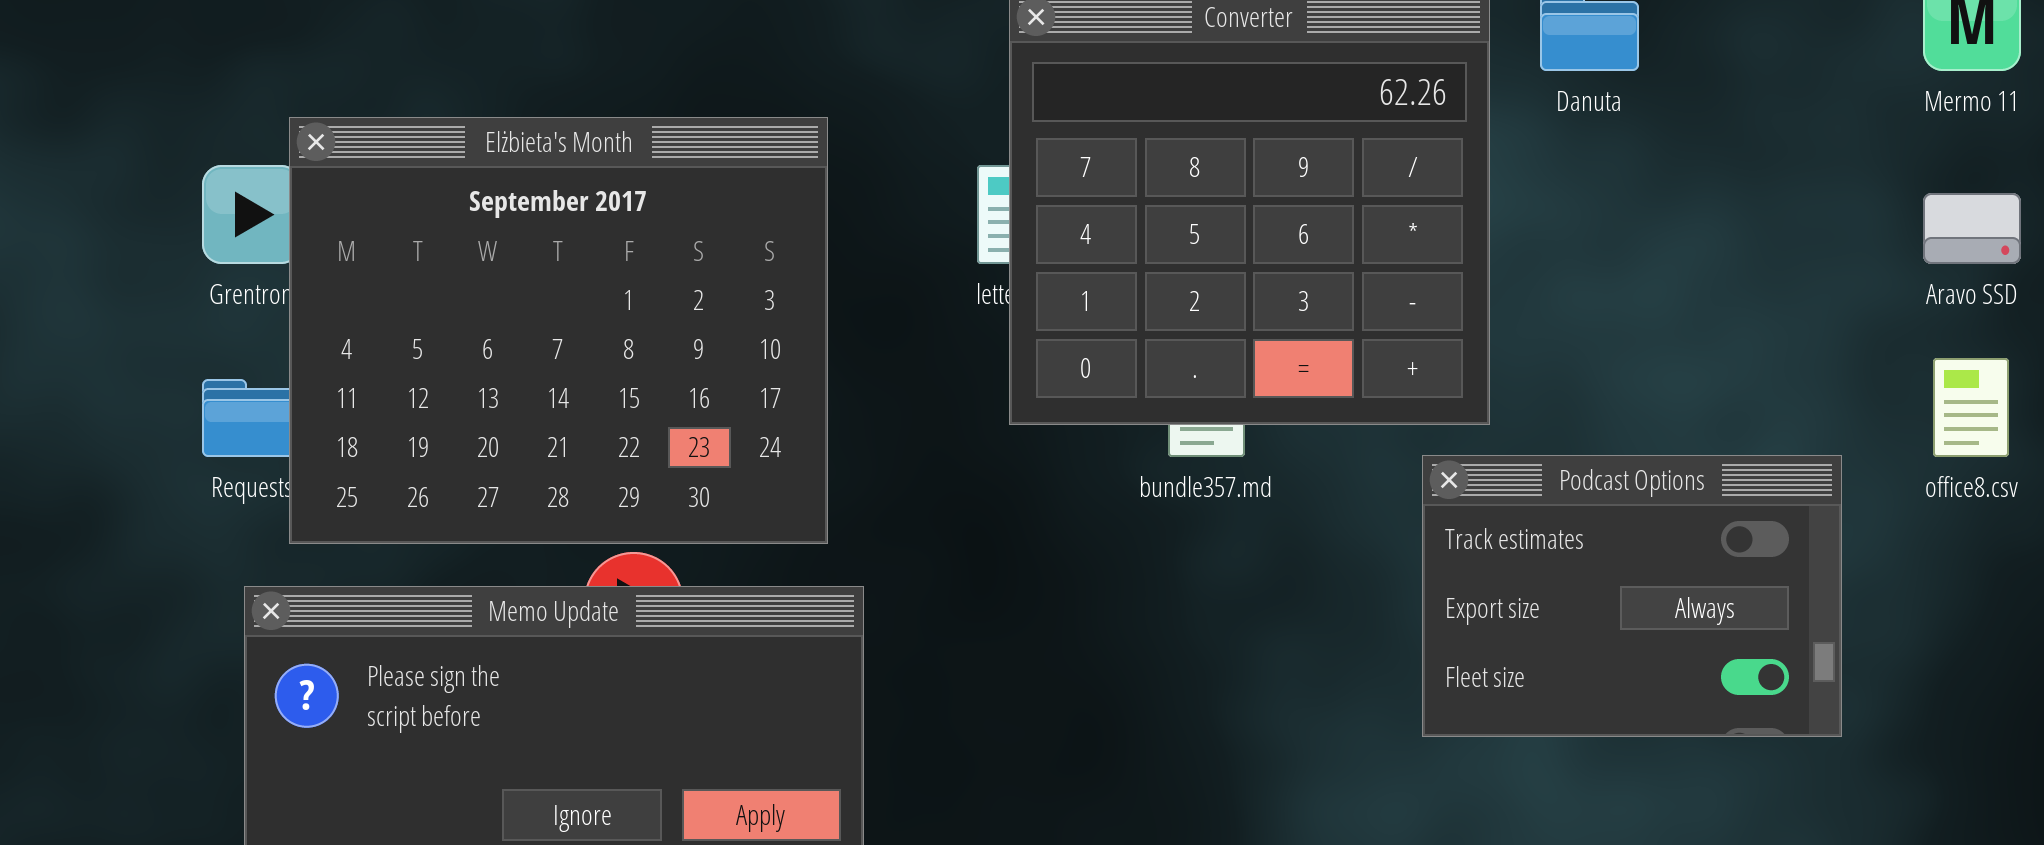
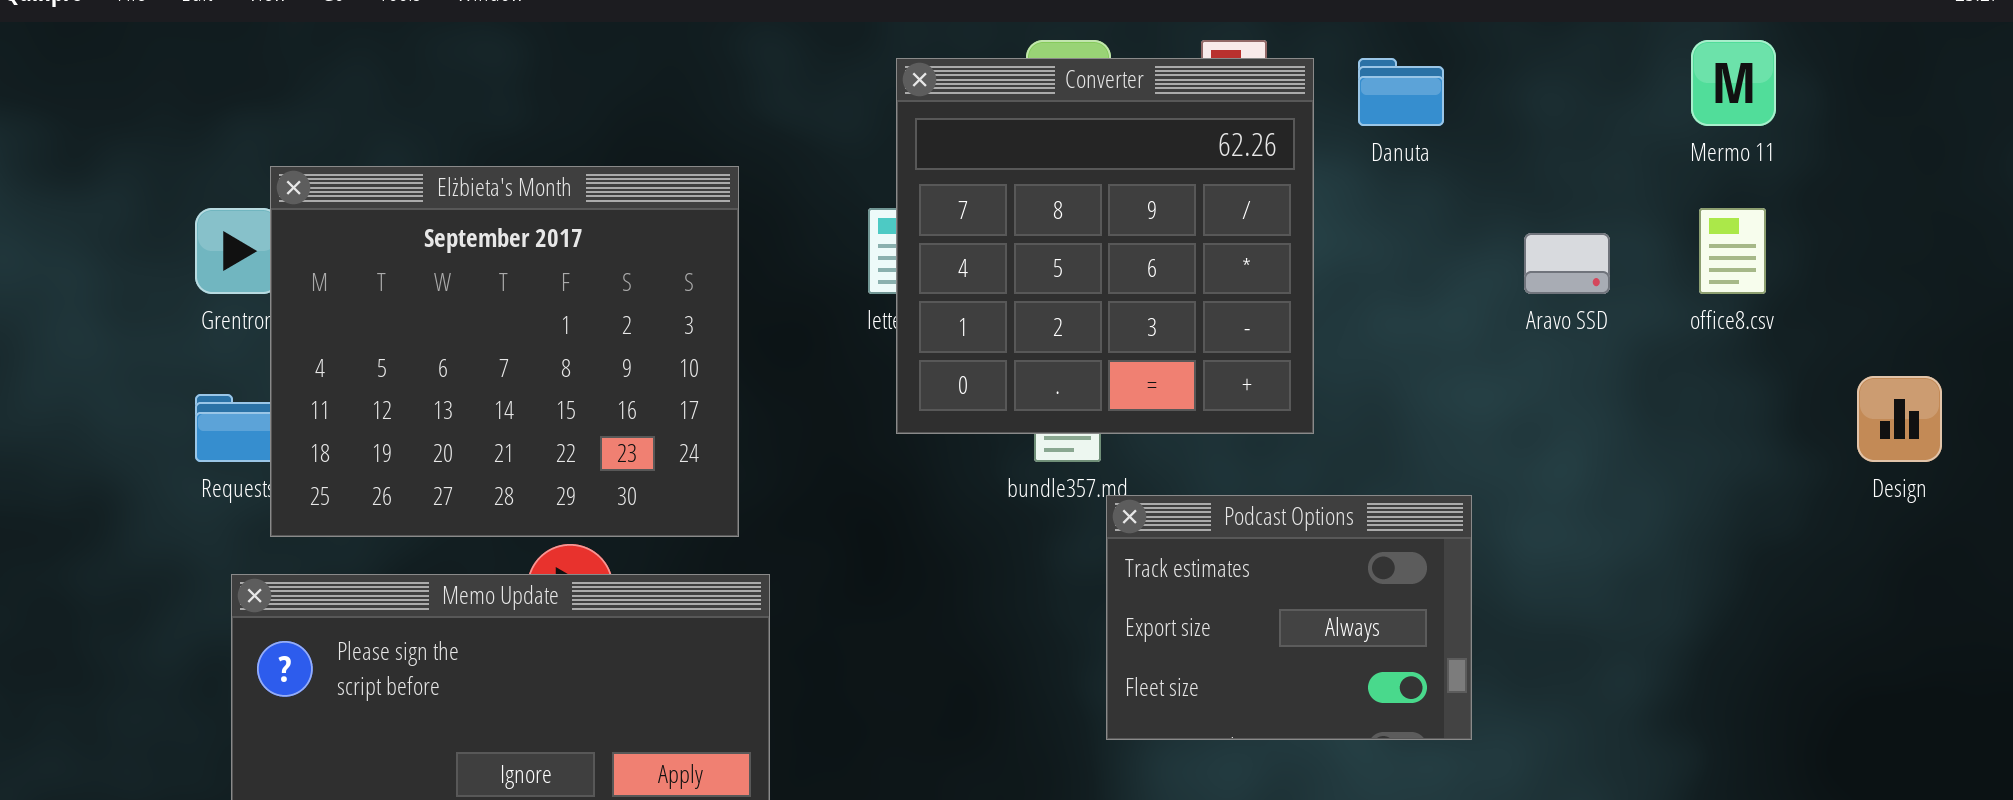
Aravo SSD: [1923,193,2021,264] -> [1524,233,1610,294], moved
office8.csv: [1933,358,2009,457] -> [1699,208,1766,294], moved
Podcast Options: [1422,455,1842,737] -> [1106,495,1472,740], moved

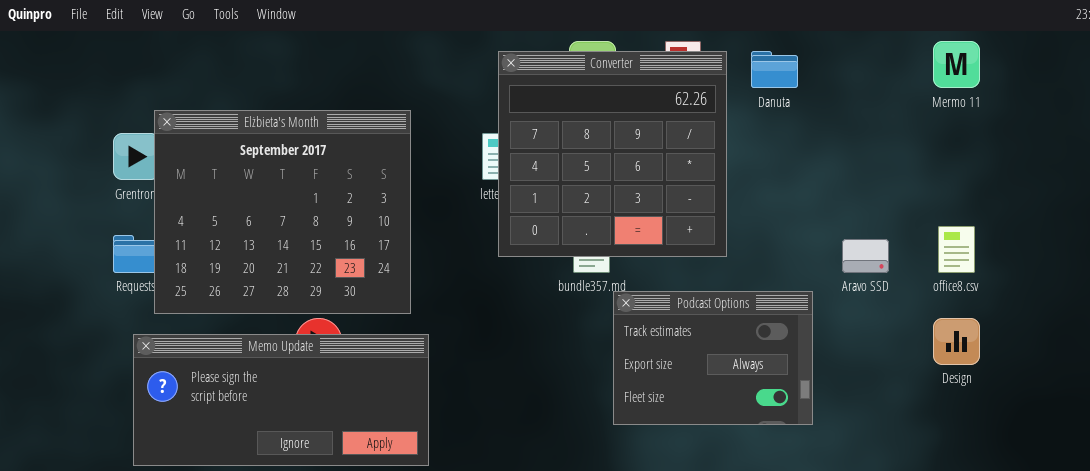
office8.csv: [1699,208,1766,294] -> [938,226,975,273], moved
Aravo SSD: [1524,233,1610,294] -> [842,239,889,273], moved
Design: [1857,376,1942,462] -> [933,318,980,365], moved

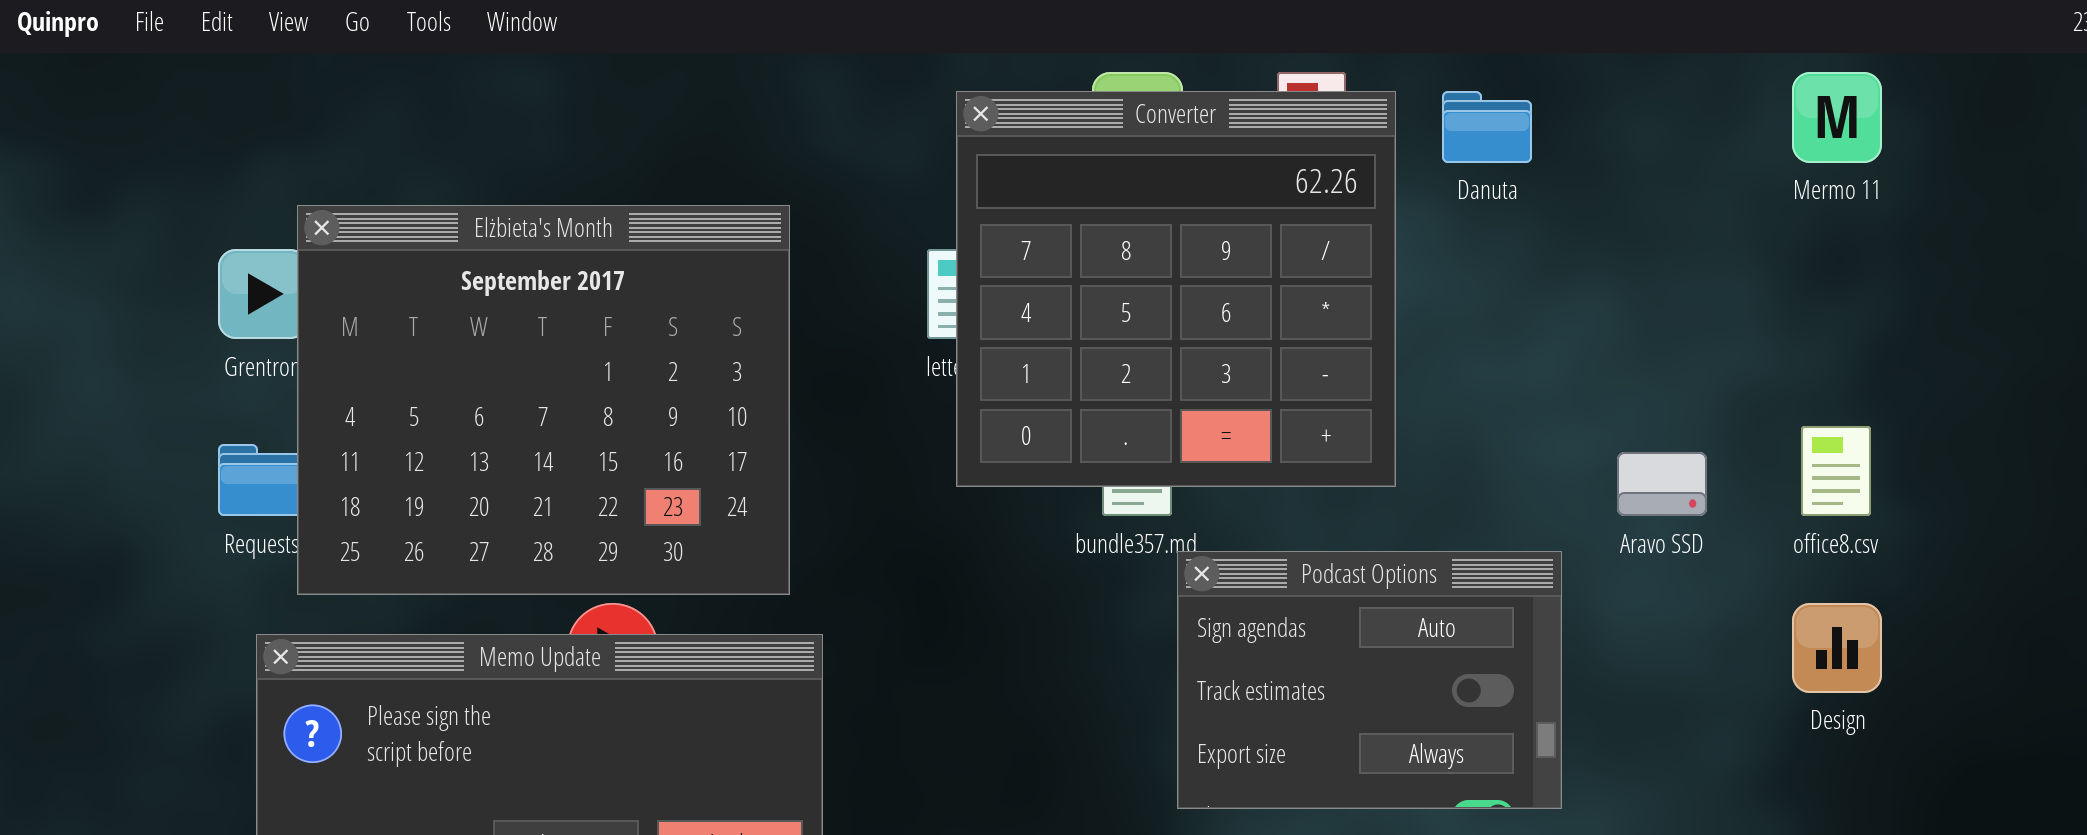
Podcast Options: [613,291,813,425] -> [1177,551,1562,809], scrolled up 1 row

